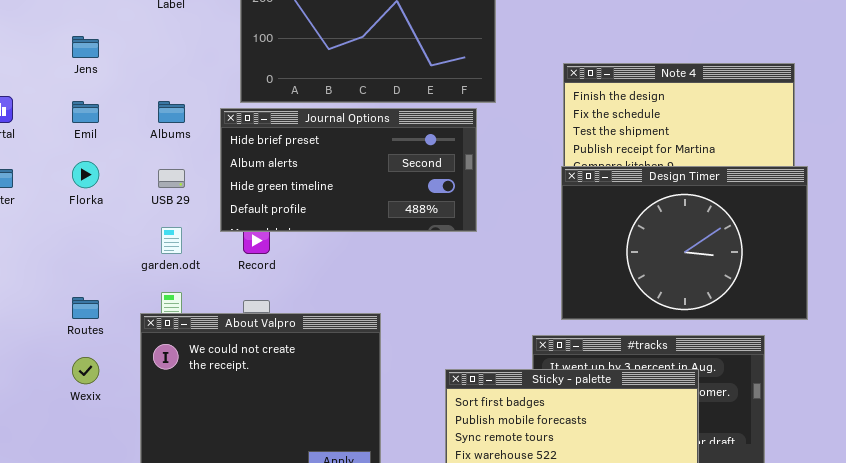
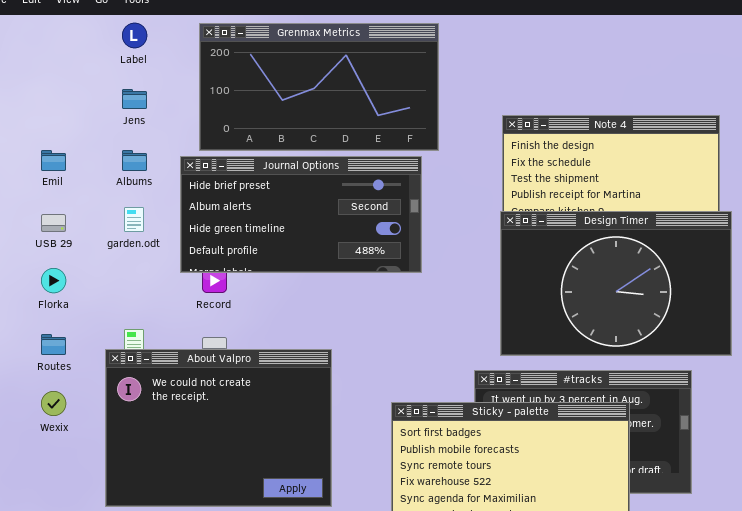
Jens: [72,36,99,58] -> [122,89,147,109], moved
Florka: [72,161,99,188] -> [41,268,66,293], moved
USB 29: [158,169,185,188] -> [41,214,66,232], moved
garden.odt: [161,227,182,254] -> [124,207,144,232], moved

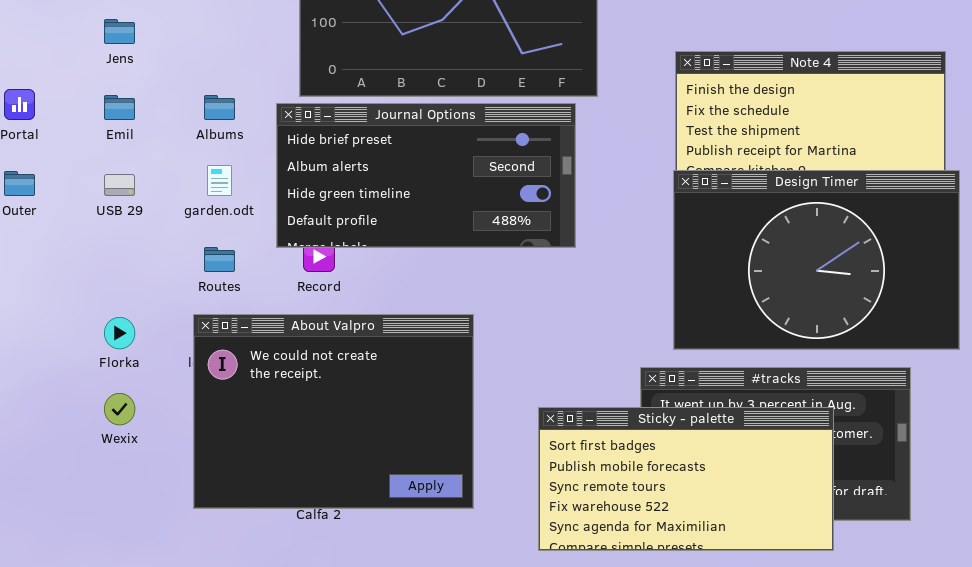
Jens: [122,89,147,109] -> [104,19,135,44], moved
Florka: [41,268,66,293] -> [104,317,135,349], moved
Routes: [41,334,66,355] -> [204,247,235,272], moved
About Valpro: [105,349,332,507] -> [193,314,474,509], moved

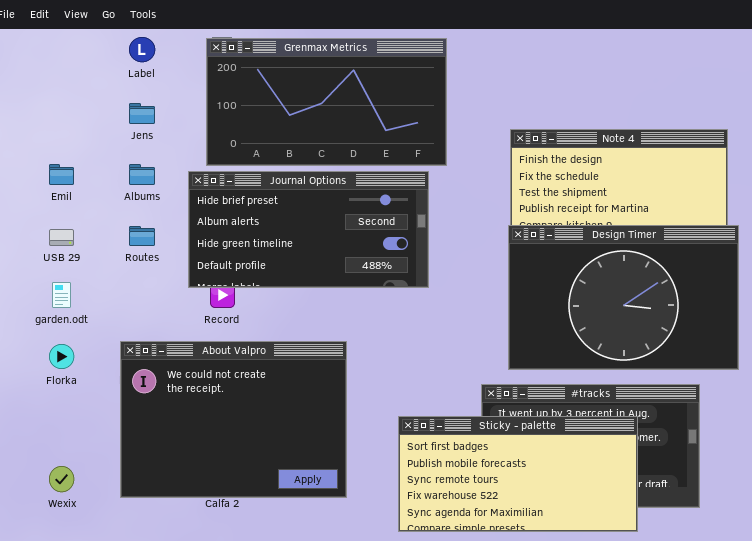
Jens: [104,19,135,44] -> [129,103,155,124], moved
garden.odt: [207,165,232,196] -> [52,282,71,308], moved
Routes: [204,247,235,272] -> [129,226,155,246], moved
Wexix: [104,393,135,425] -> [49,466,74,492], moved

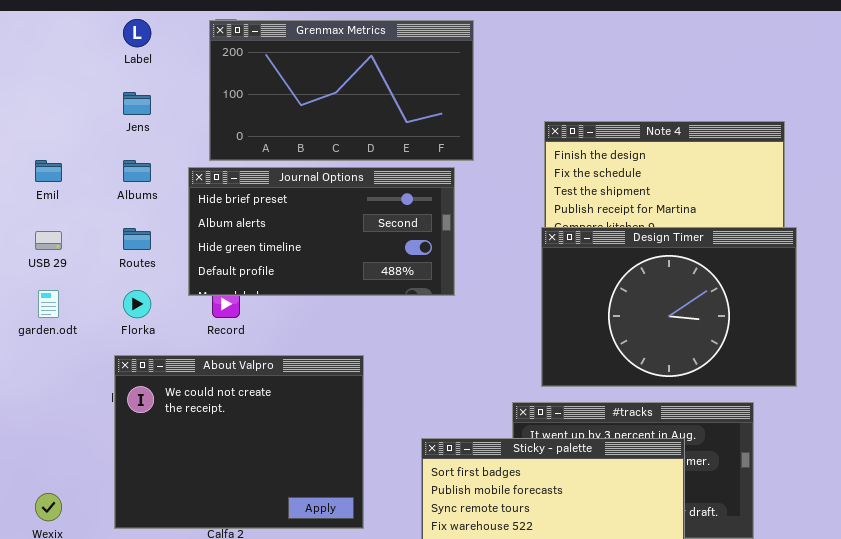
Florka: [49,344,74,369] -> [123,290,151,318], moved

